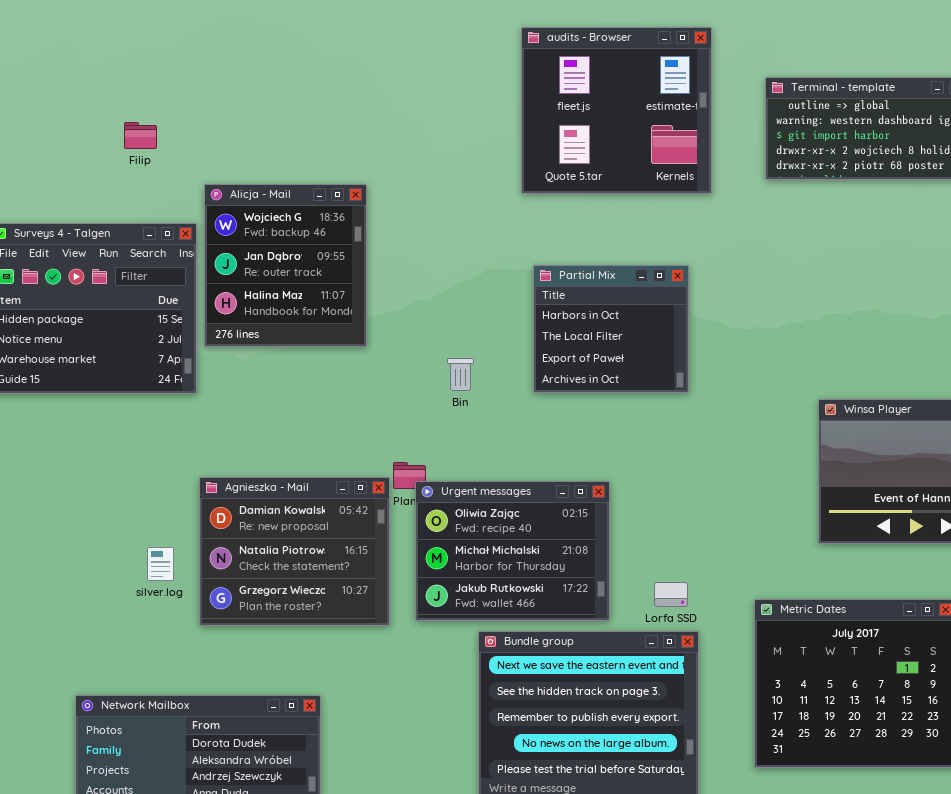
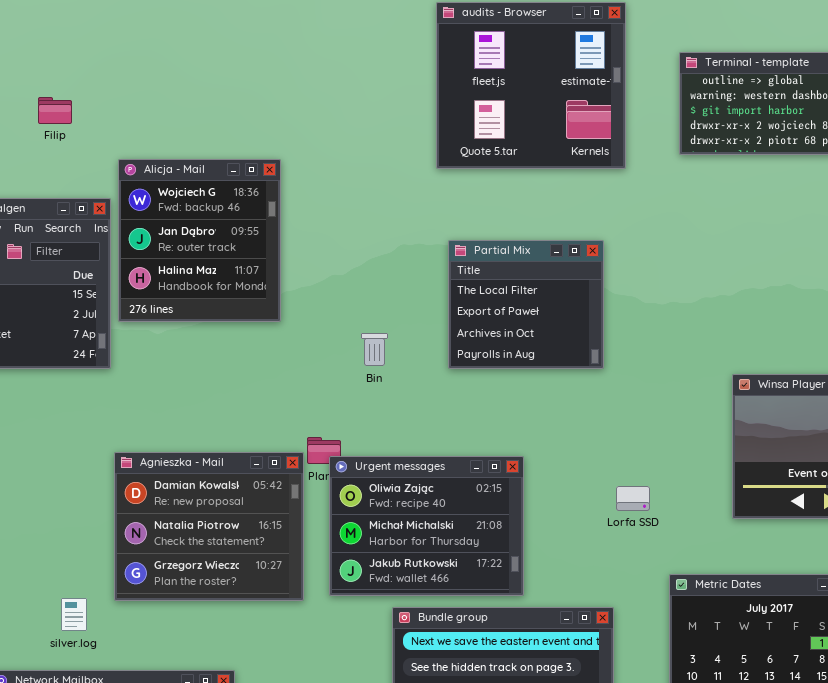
Partial Mix: [533,265,689,393] -> [448,240,604,369], scrolled down 1 row
silver.log: [147,547,174,581] -> [61,598,87,631], moved
Lorfa SSD: [654,582,688,607] -> [616,486,650,511], moved

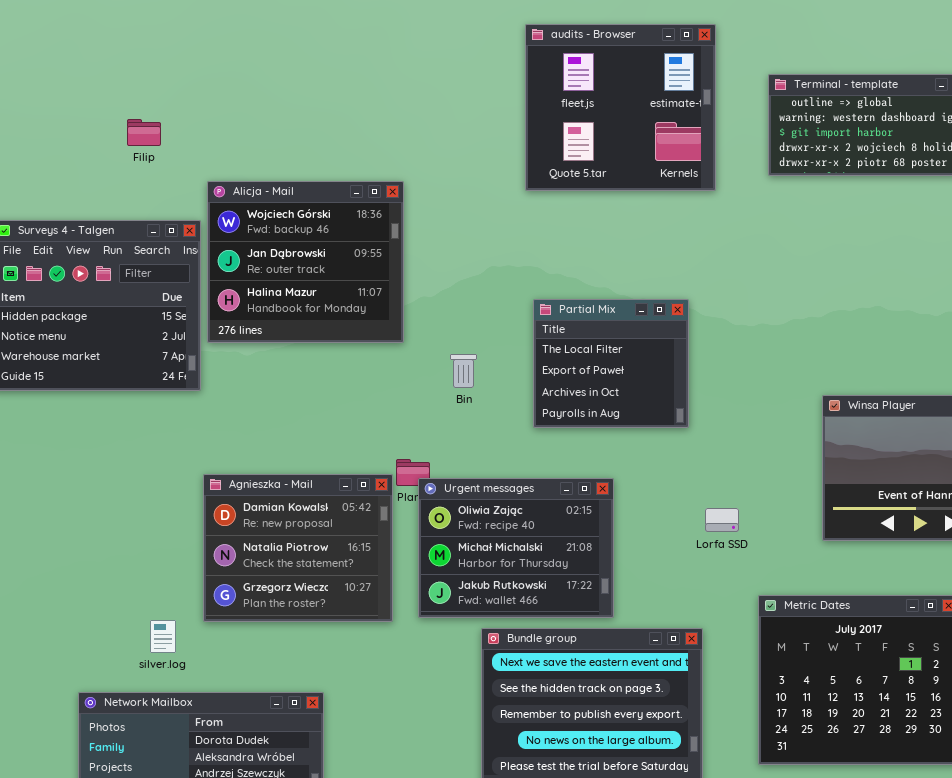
Alicja - Mail: [118,159,281,322] -> [207,181,404,343], resized
Partial Mix: [448,240,604,369] -> [533,299,689,428], moved

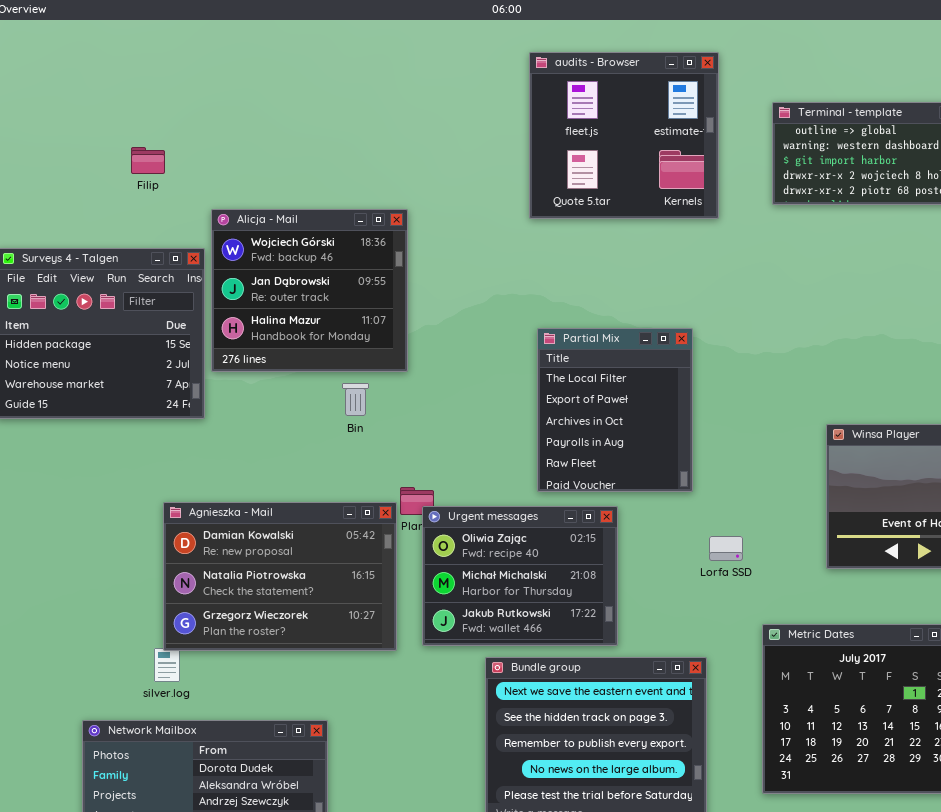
Partial Mix: [533,299,689,428] -> [537,328,693,492], resized
Bin: [450,354,477,388] -> [342,383,369,416], moved
Agnieszka - Mail: [203,474,393,622] -> [163,502,397,651], resized

